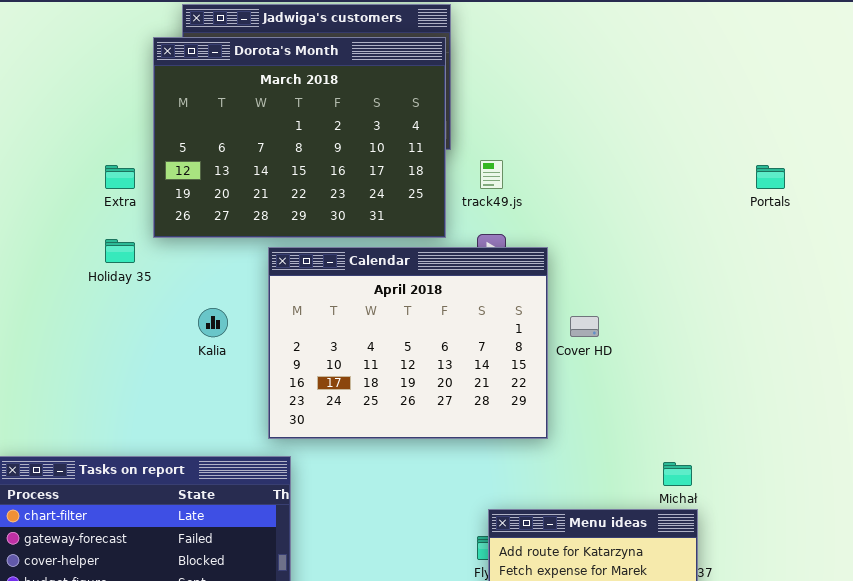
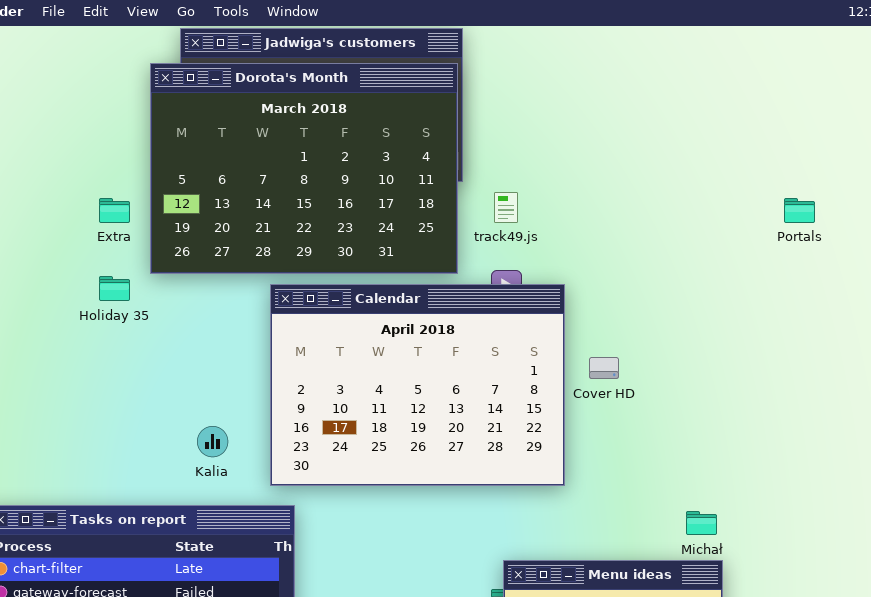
Kalia: [198,308,228,337] -> [197,426,228,457], moved

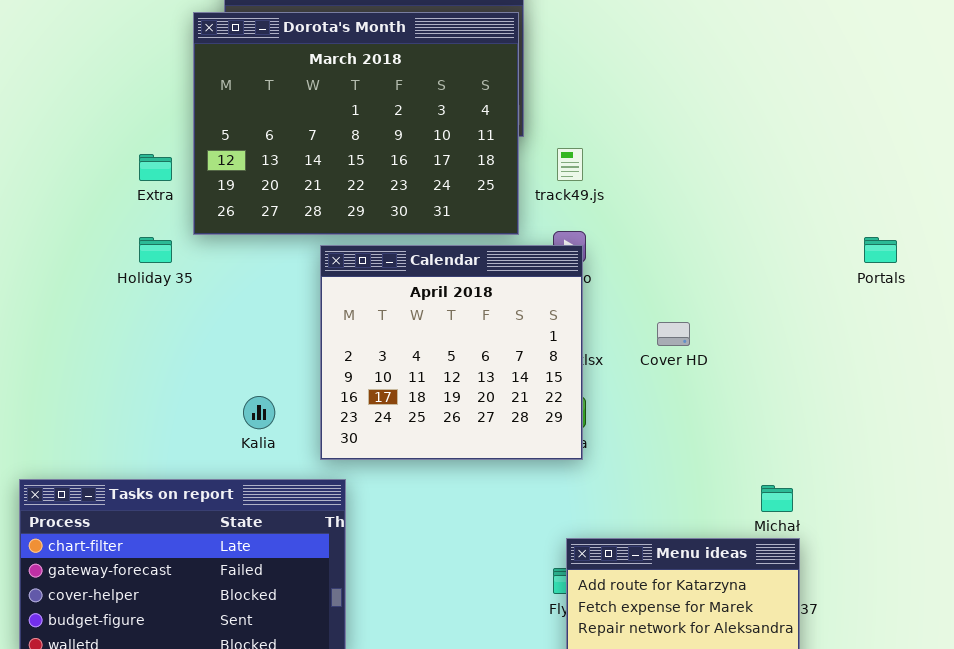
Portals: [784,198,815,223] -> [864,237,897,263], moved
Calendar: [270,284,565,486] -> [320,245,583,460], resized

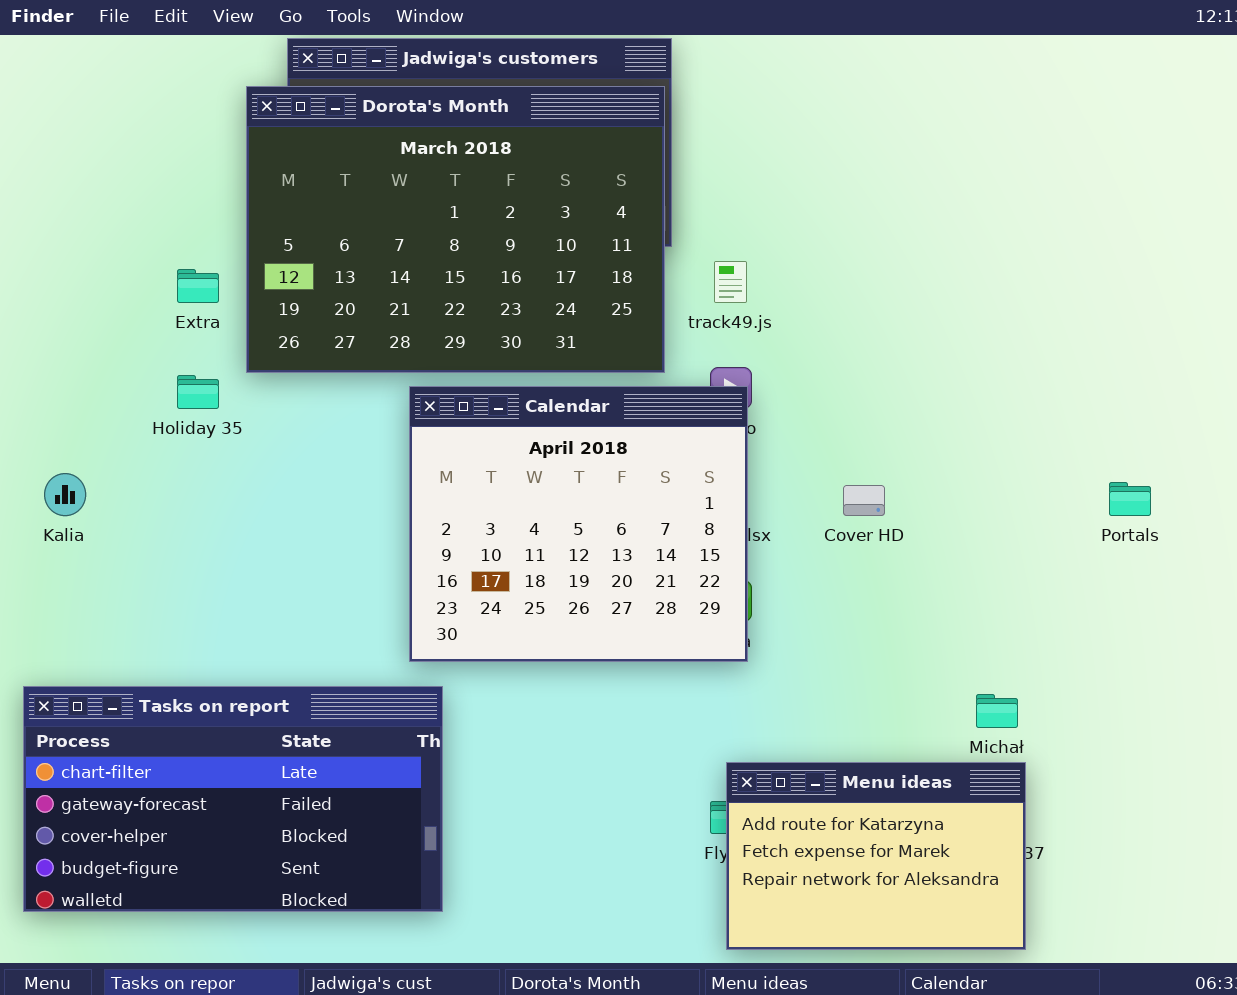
Portals: [864,237,897,263] -> [1109,482,1151,516], moved
Kalia: [243,396,275,429] -> [44,473,86,516], moved

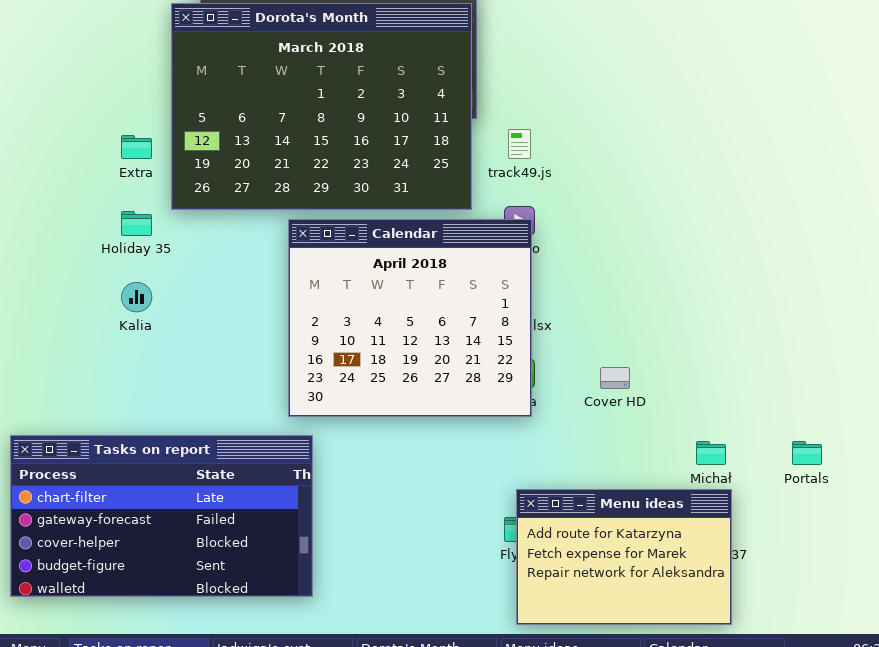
Kalia: [44,473,86,516] -> [121,282,152,312], moved
Portals: [1109,482,1151,516] -> [792,441,822,465], moved
Cover HD: [843,485,885,516] -> [600,367,630,389], moved

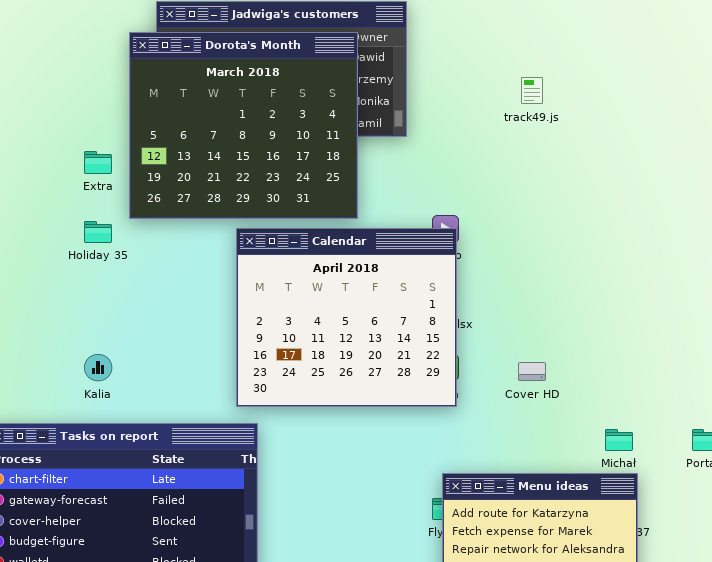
Dorota's Month: [171,3,472,210] -> [129,32,358,219], resized
track49.js: [508,129,531,159] -> [521,77,543,104], moved
Kalia: [121,282,152,312] -> [84,354,112,381], moved

